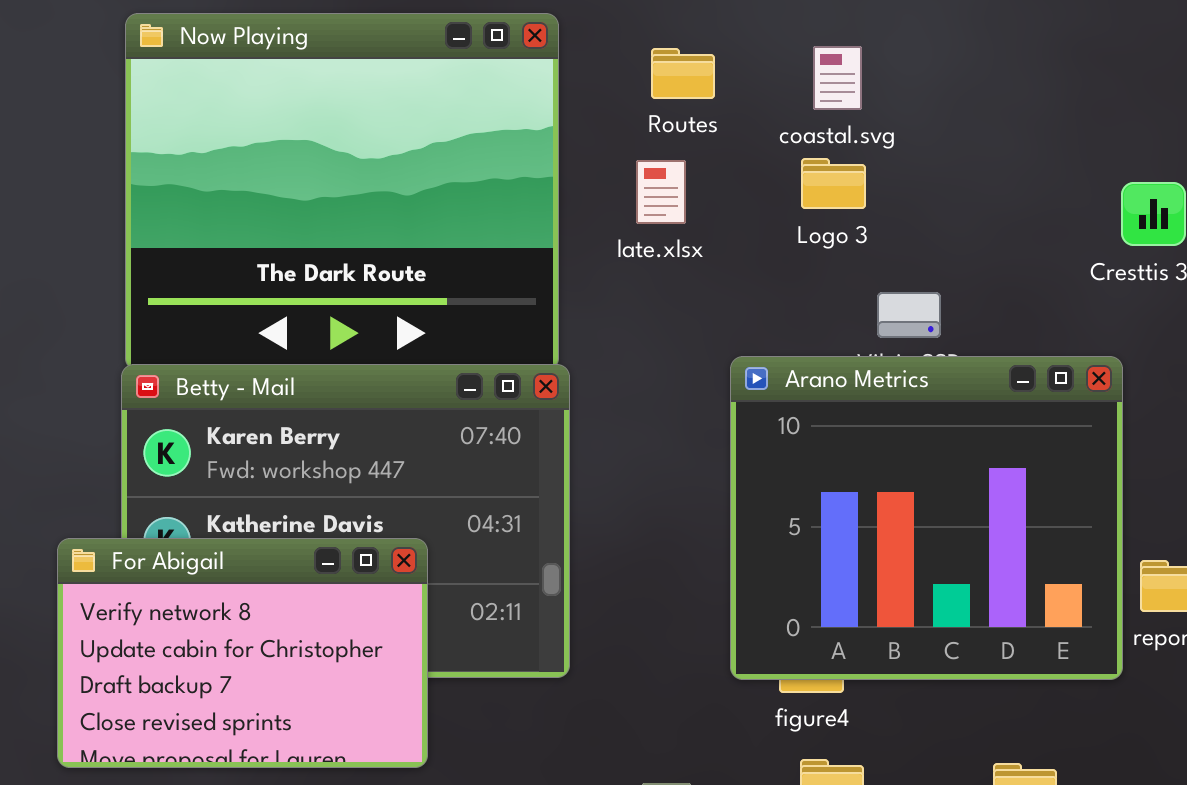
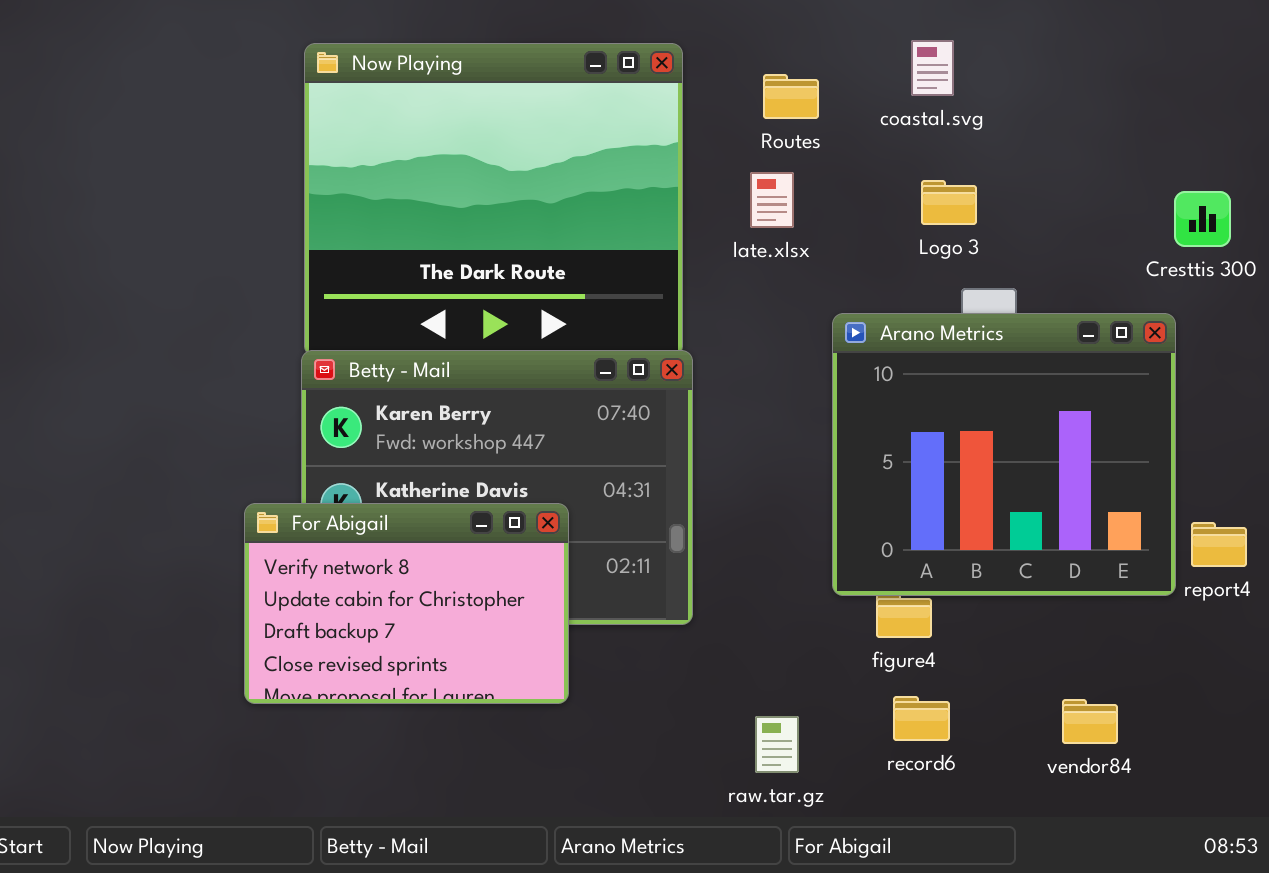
coastal.svg: [813,46,862,110] -> [911,40,954,96], moved
Logo 3: [801,158,866,209] -> [921,180,977,225], moved
Arano Metrics: [730,356,1123,680] -> [832,313,1176,596], moved

